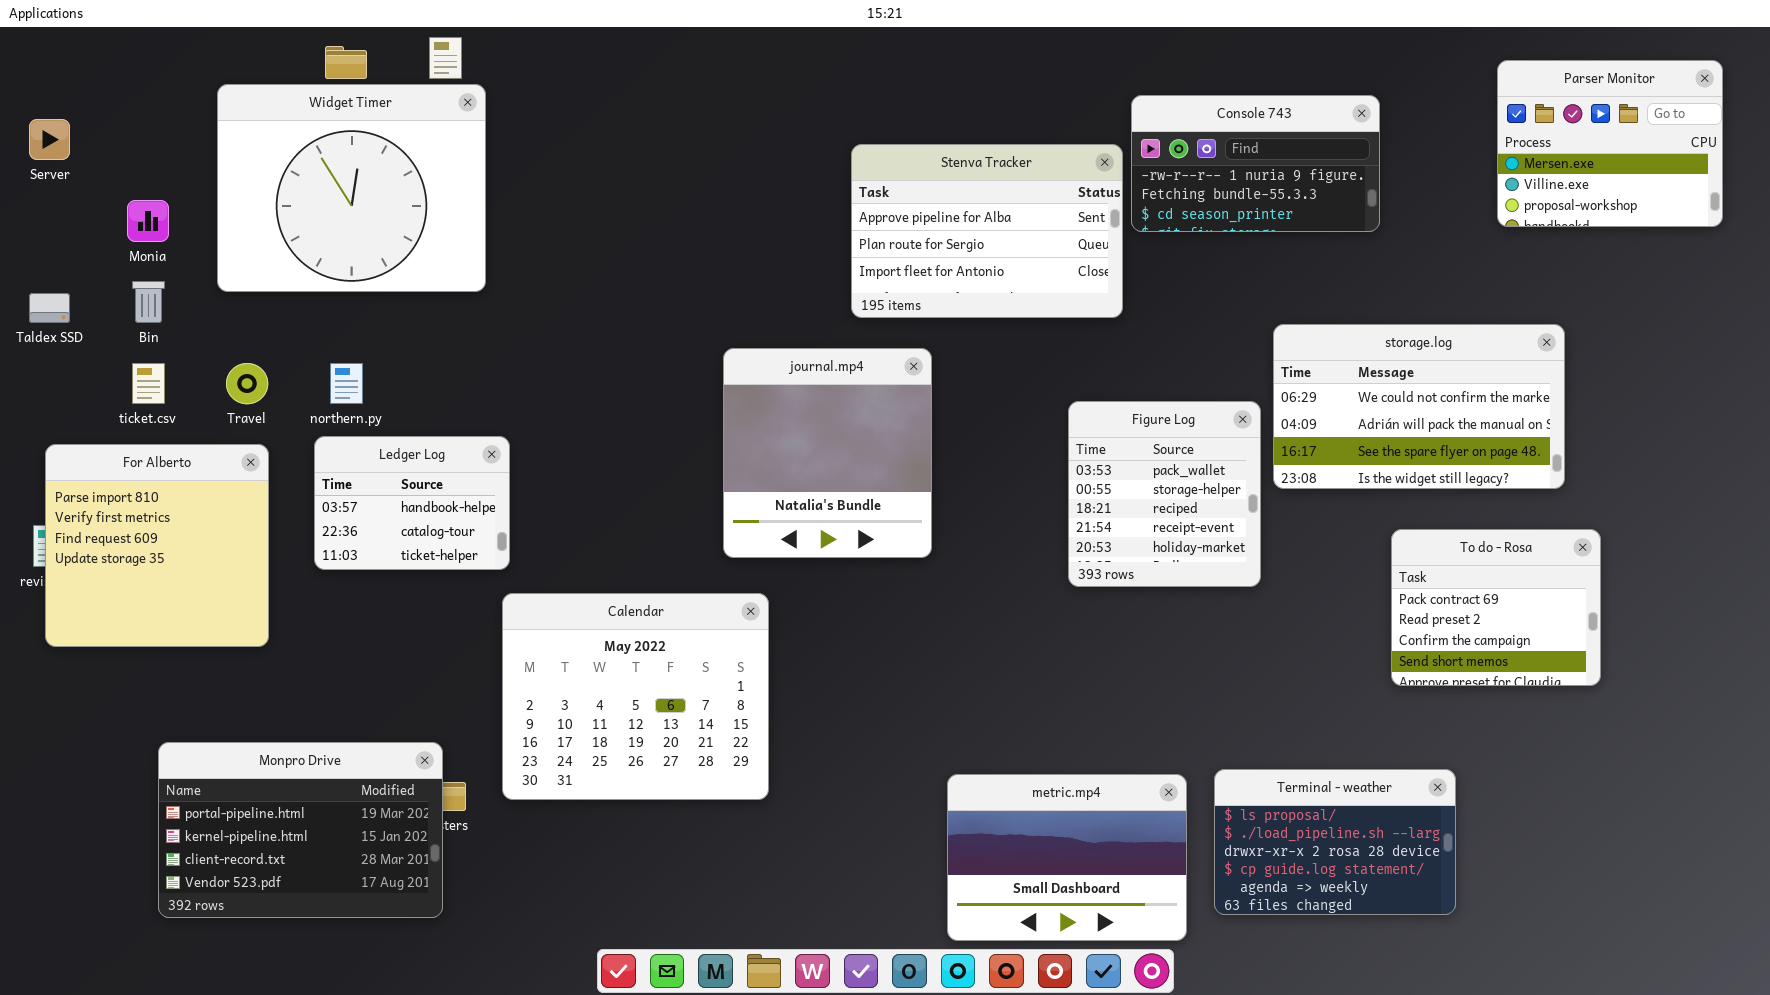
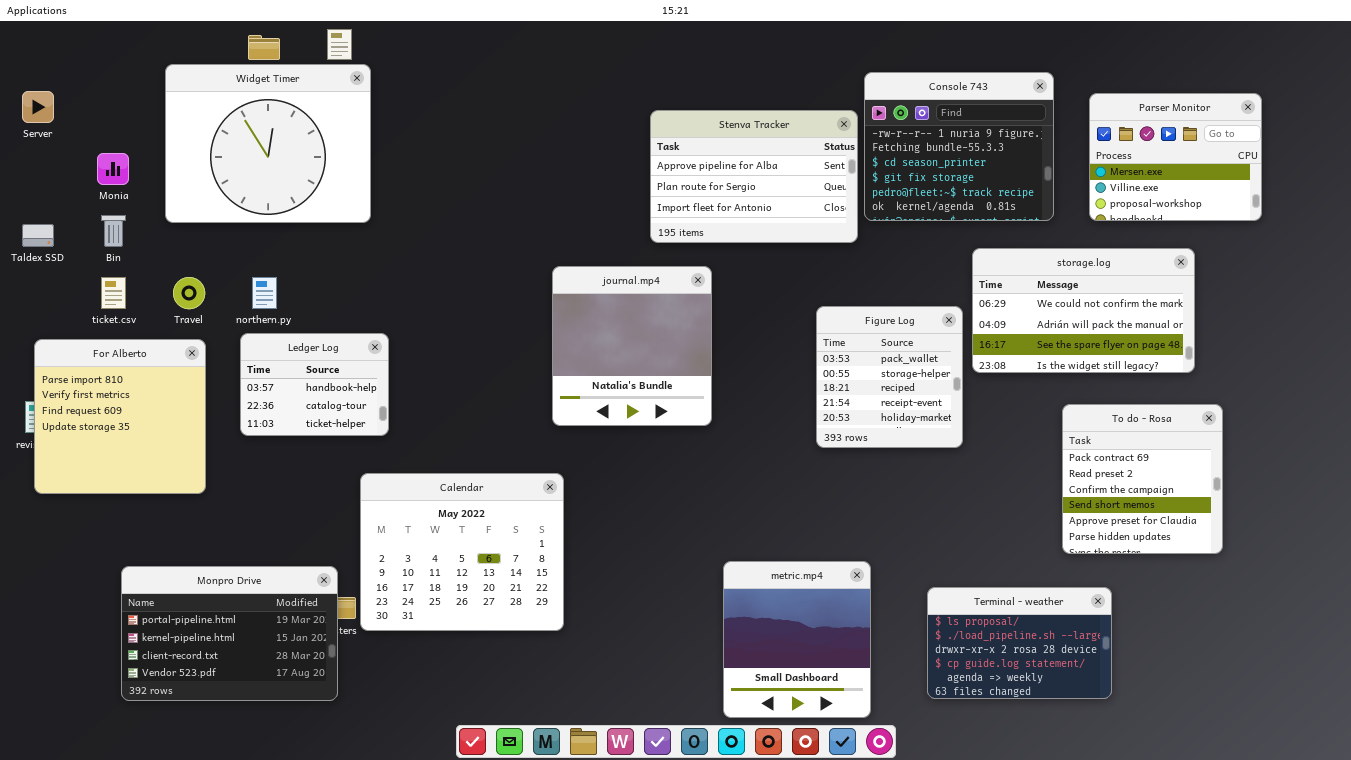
Parser Monitor: [1497,60,1723,227] -> [1089,93,1262,221], moved
Console 743: [1131,95,1380,232] -> [864,72,1054,221], resized
To do - Rosa: [1391,529,1601,686] -> [1062,404,1223,554], resized
Calendar: [502,593,769,800] -> [360,473,564,631], moved
metric.mp4: [947,774,1187,941] -> [723,561,871,718], resized

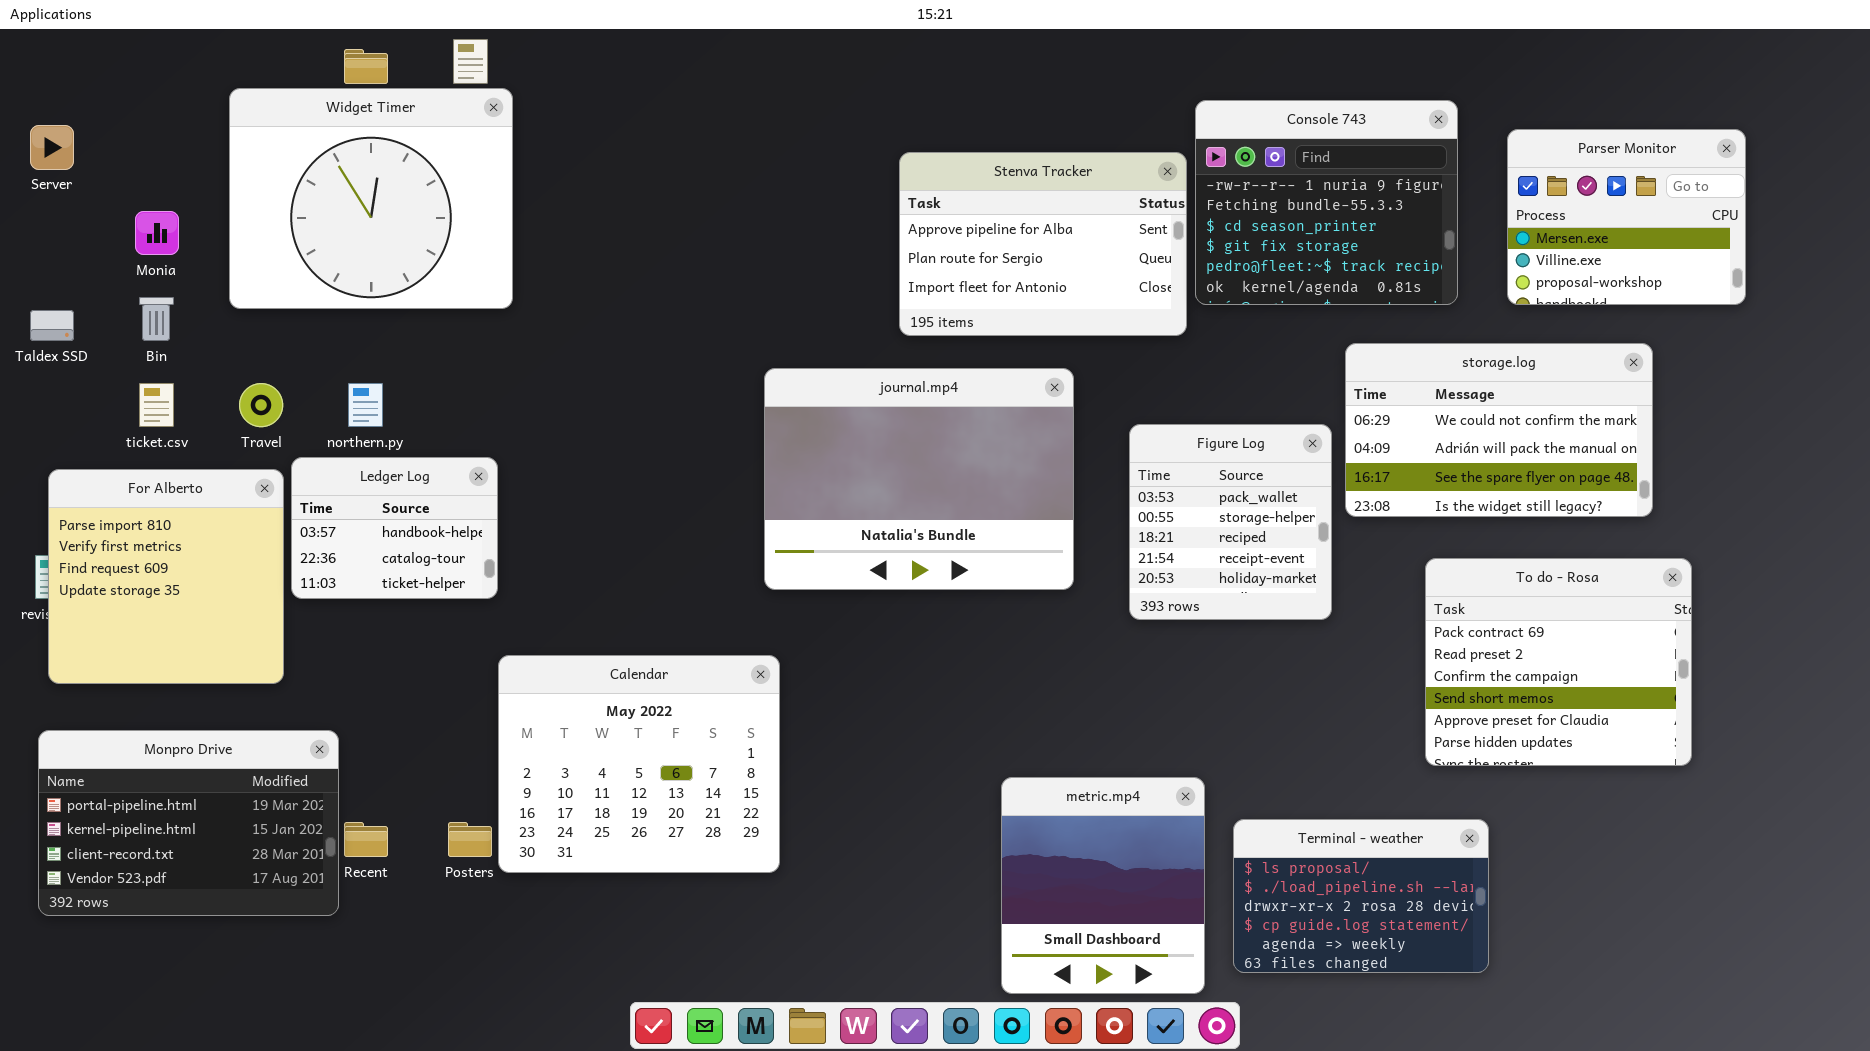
journal.mp4: [552,266,712,426] -> [764,368,1074,590], resized
Ledger Log: [240,333,389,436] -> [291,457,498,599], moved
To do - Rosa: [1062,404,1223,554] -> [1425,558,1692,766], resized
Monpro Drive: [121,566,338,701] -> [38,730,339,916], moved
Terminal - weather: [927,587,1112,699] -> [1233,819,1489,973], moved

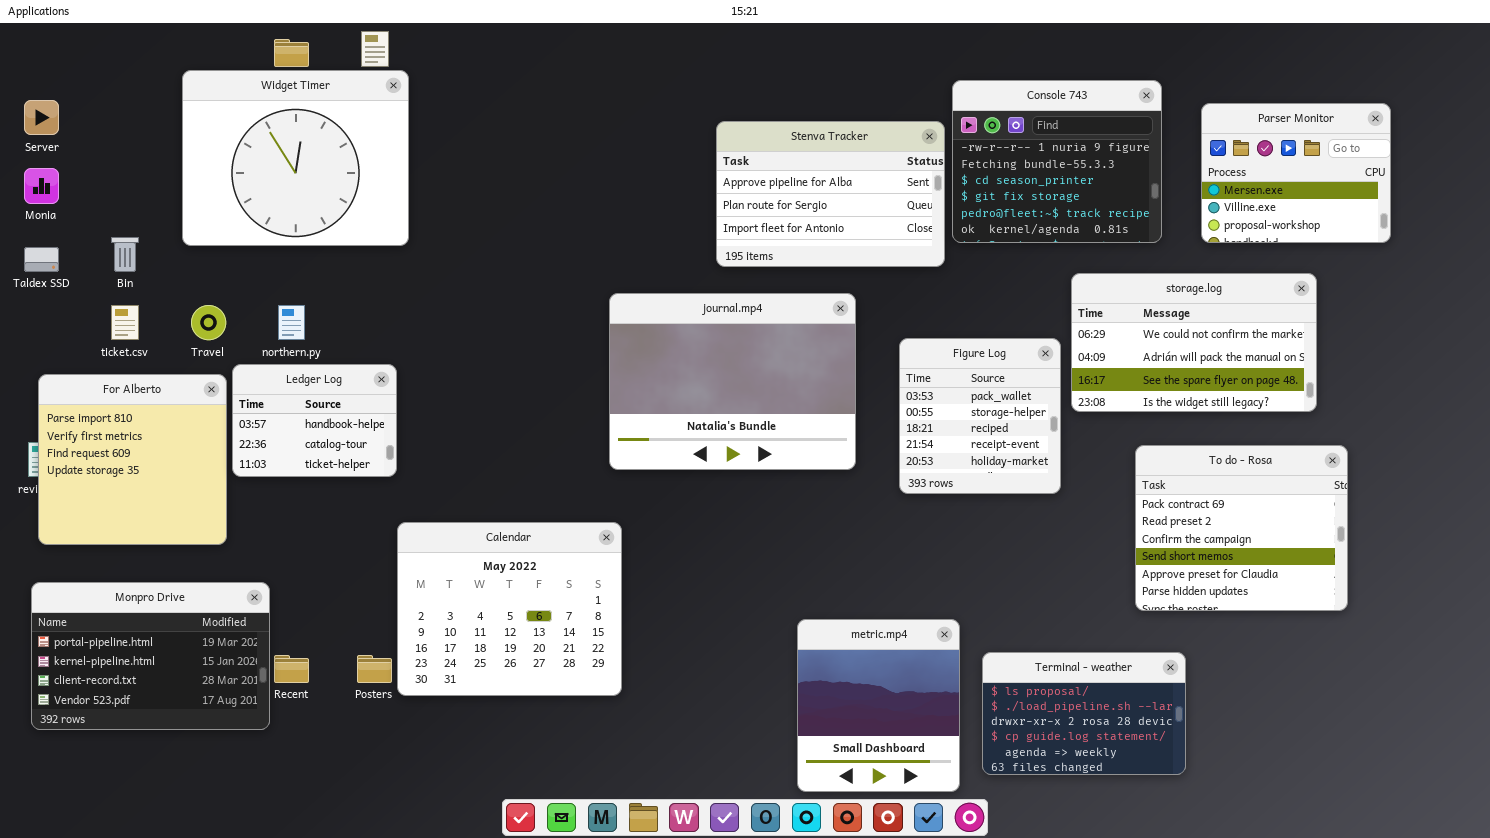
Monia: [135,211,179,255] -> [24,168,59,204], moved

